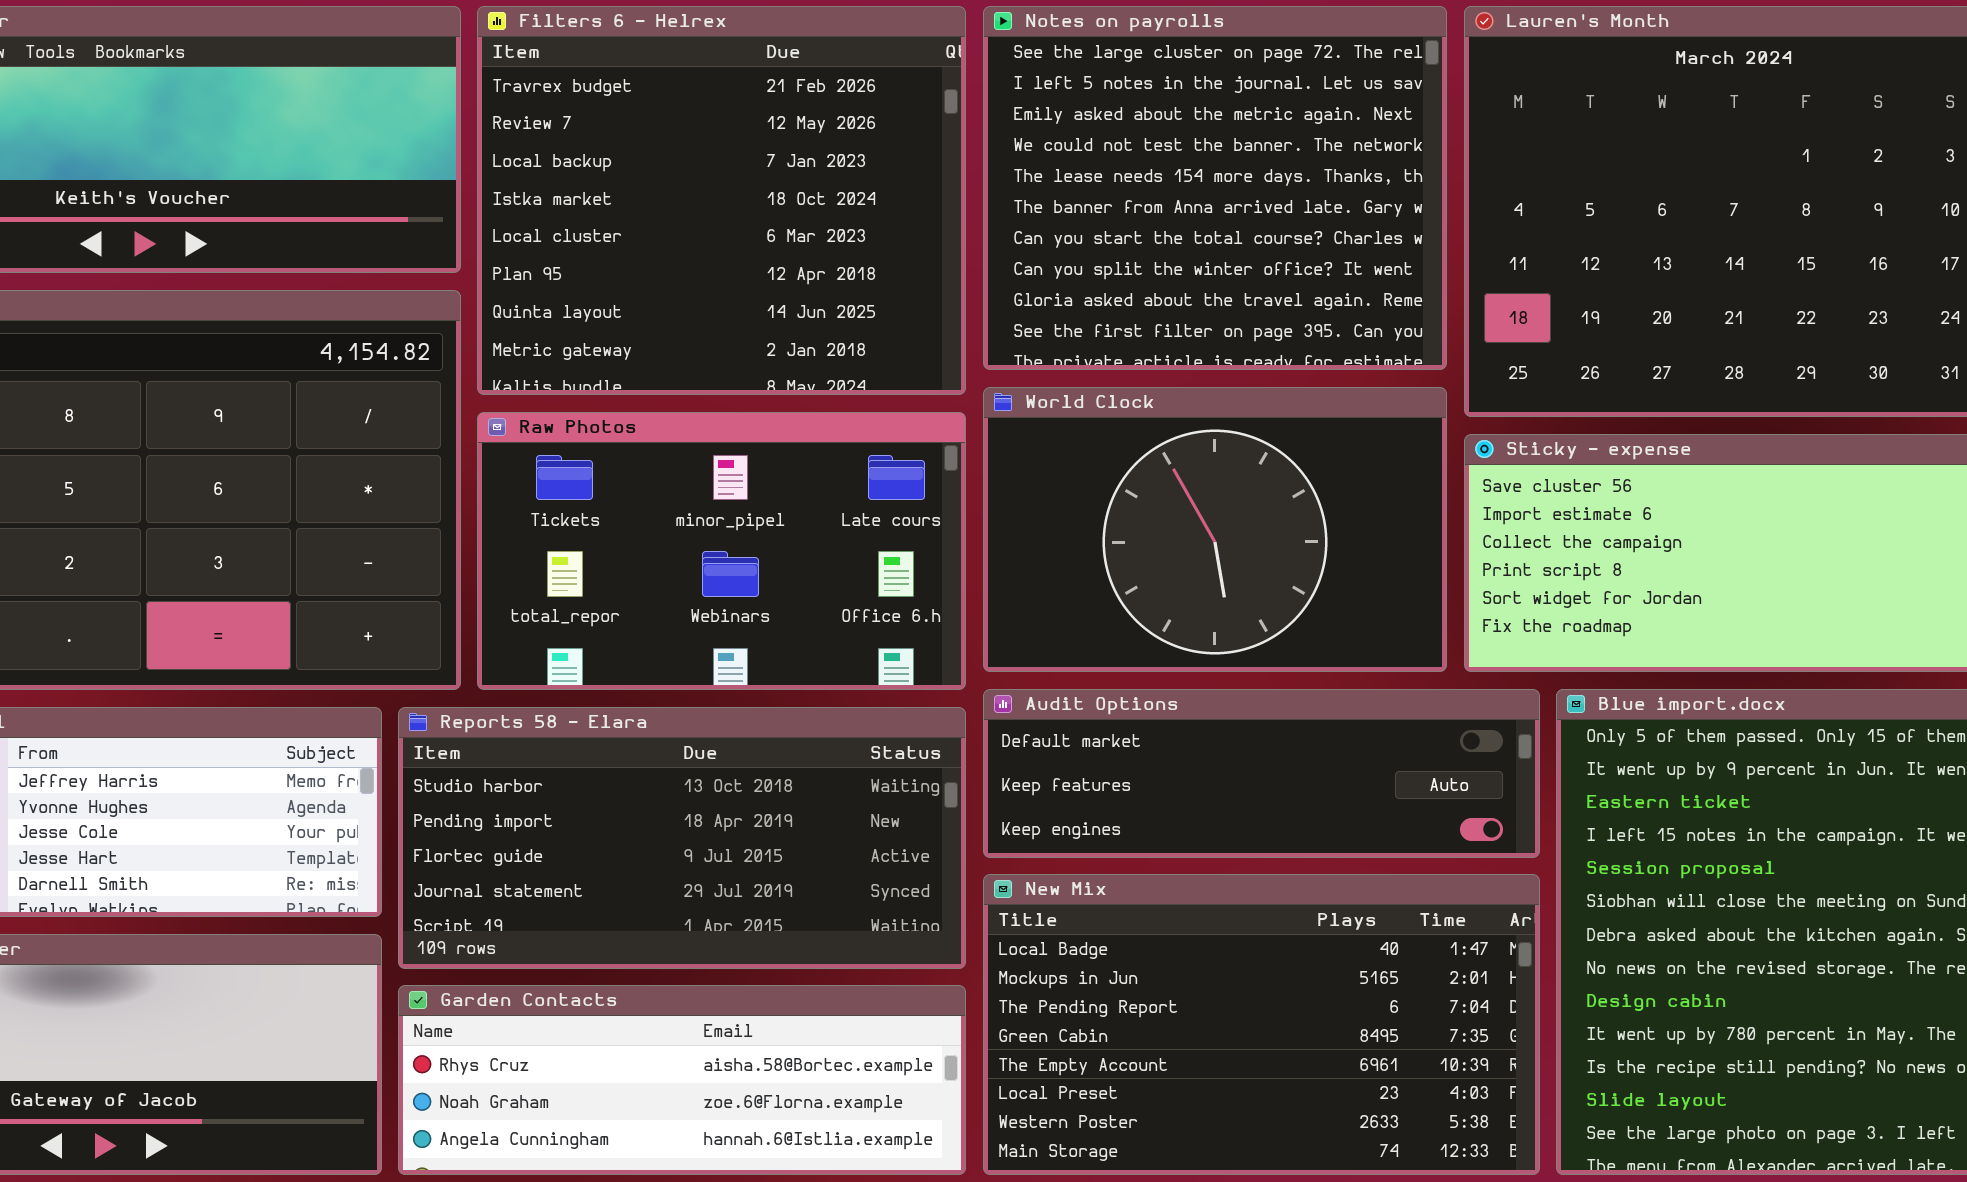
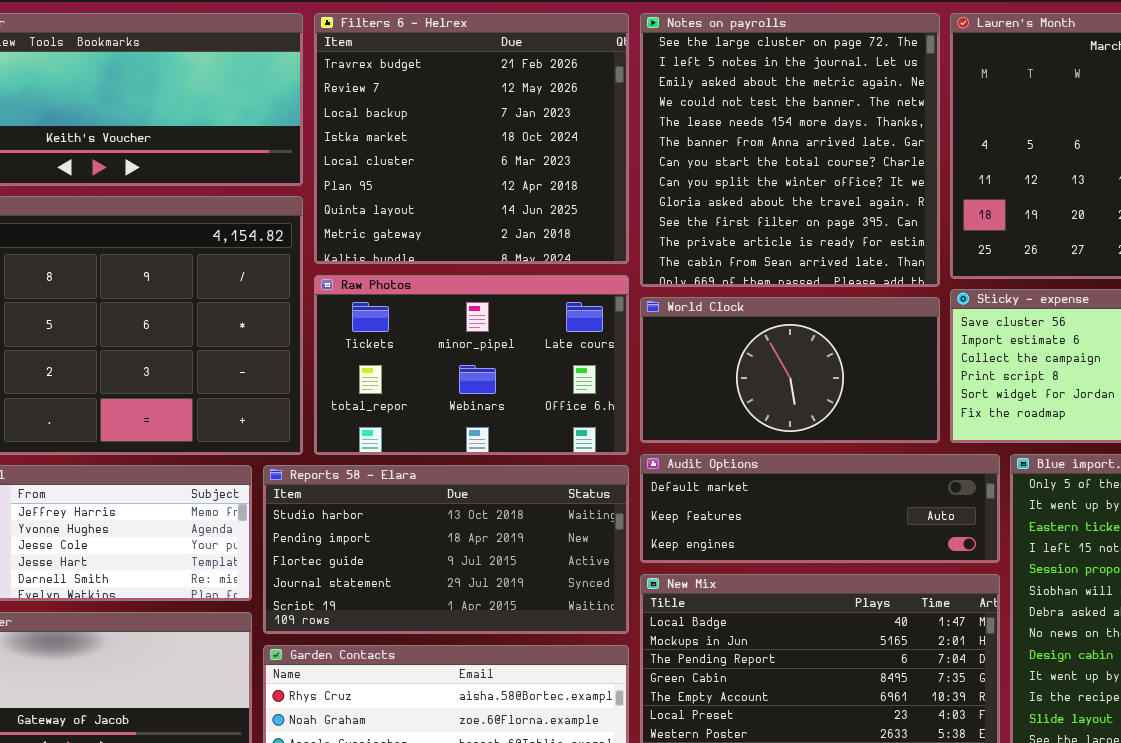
Notes on payrolls: [983,6,1447,370] -> [640,13,940,287], resized
World Clock: [983,387,1447,672] -> [640,297,940,443], resized

